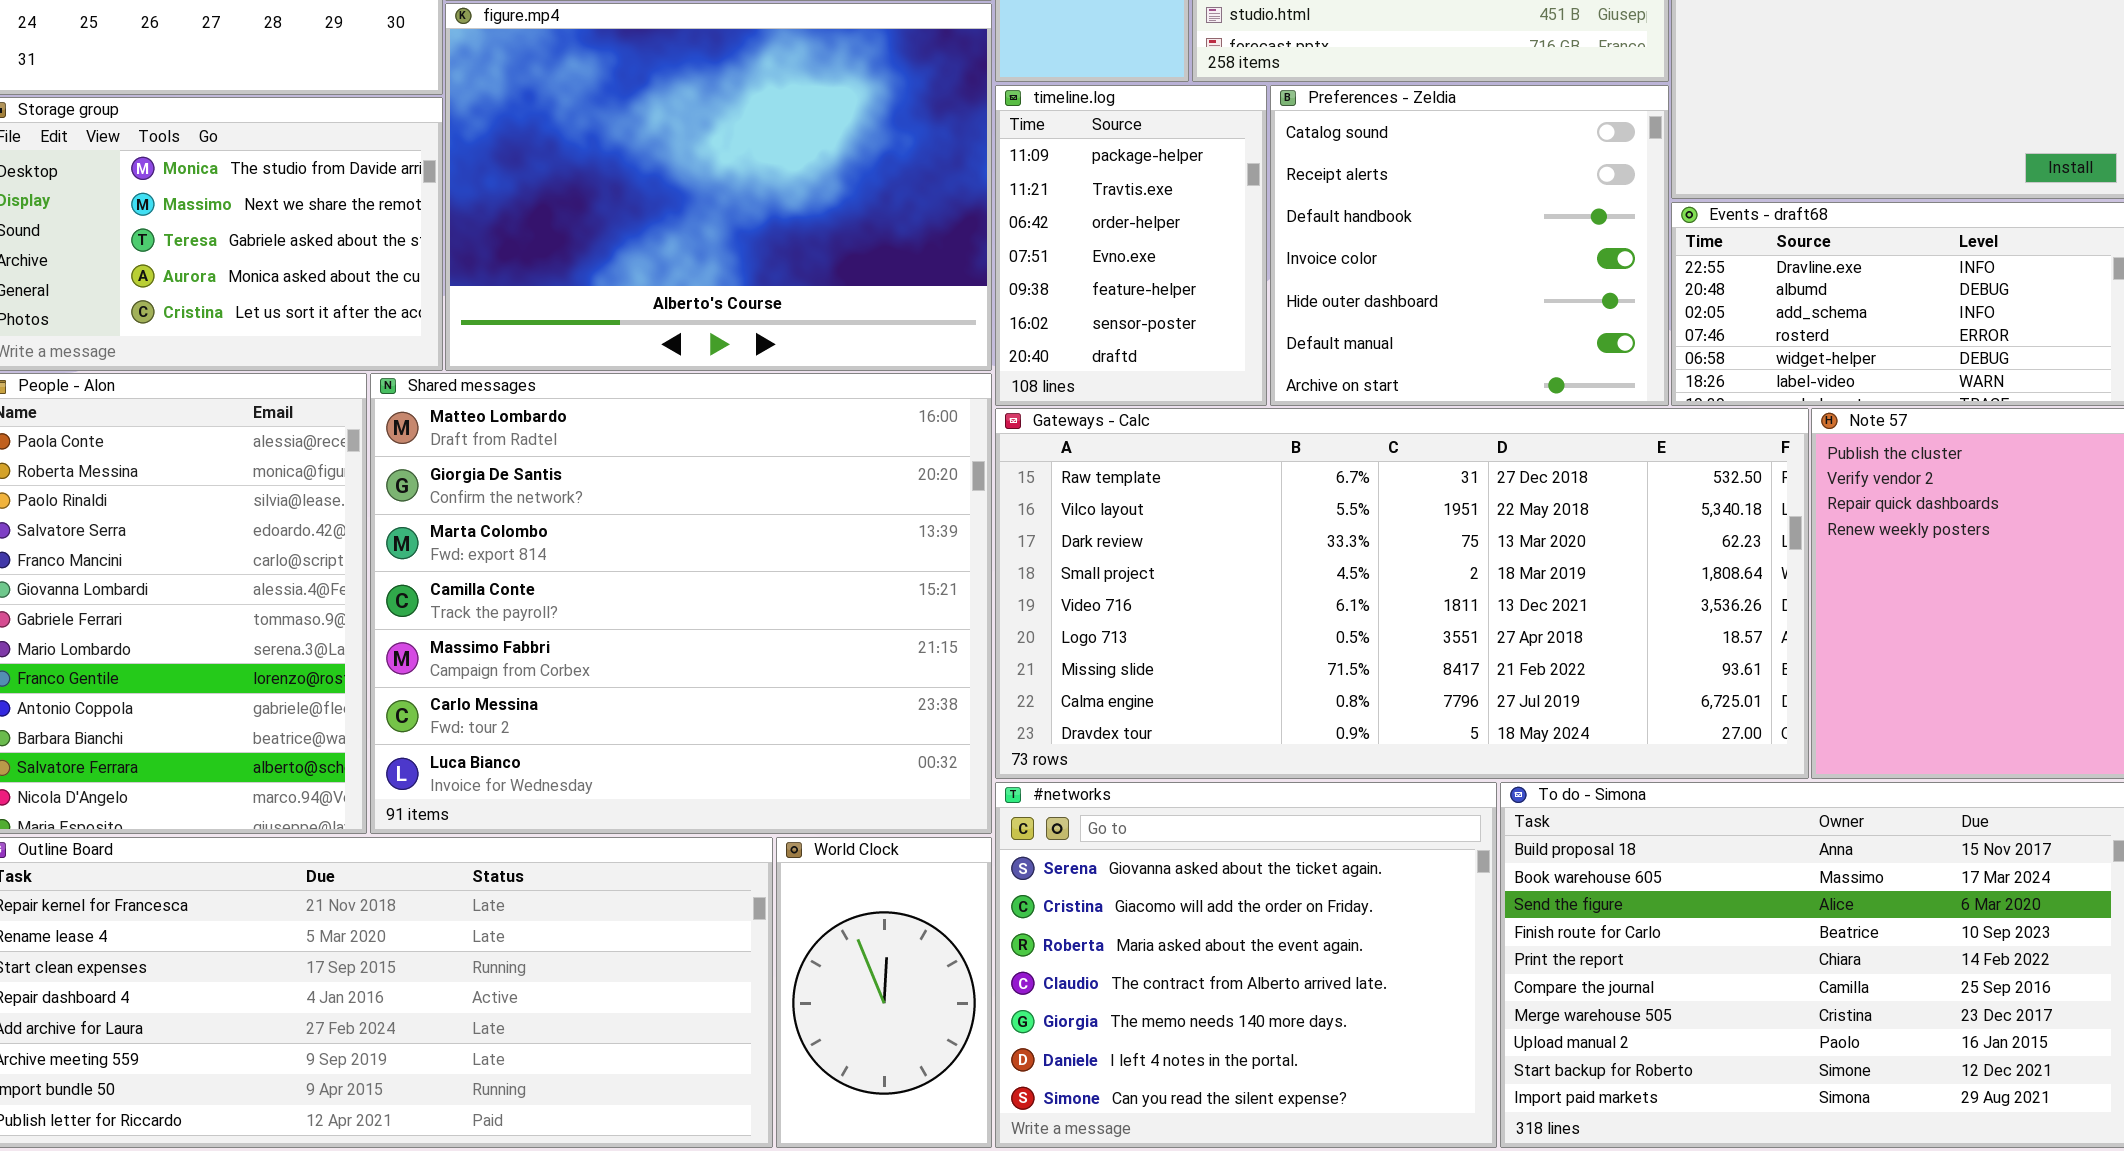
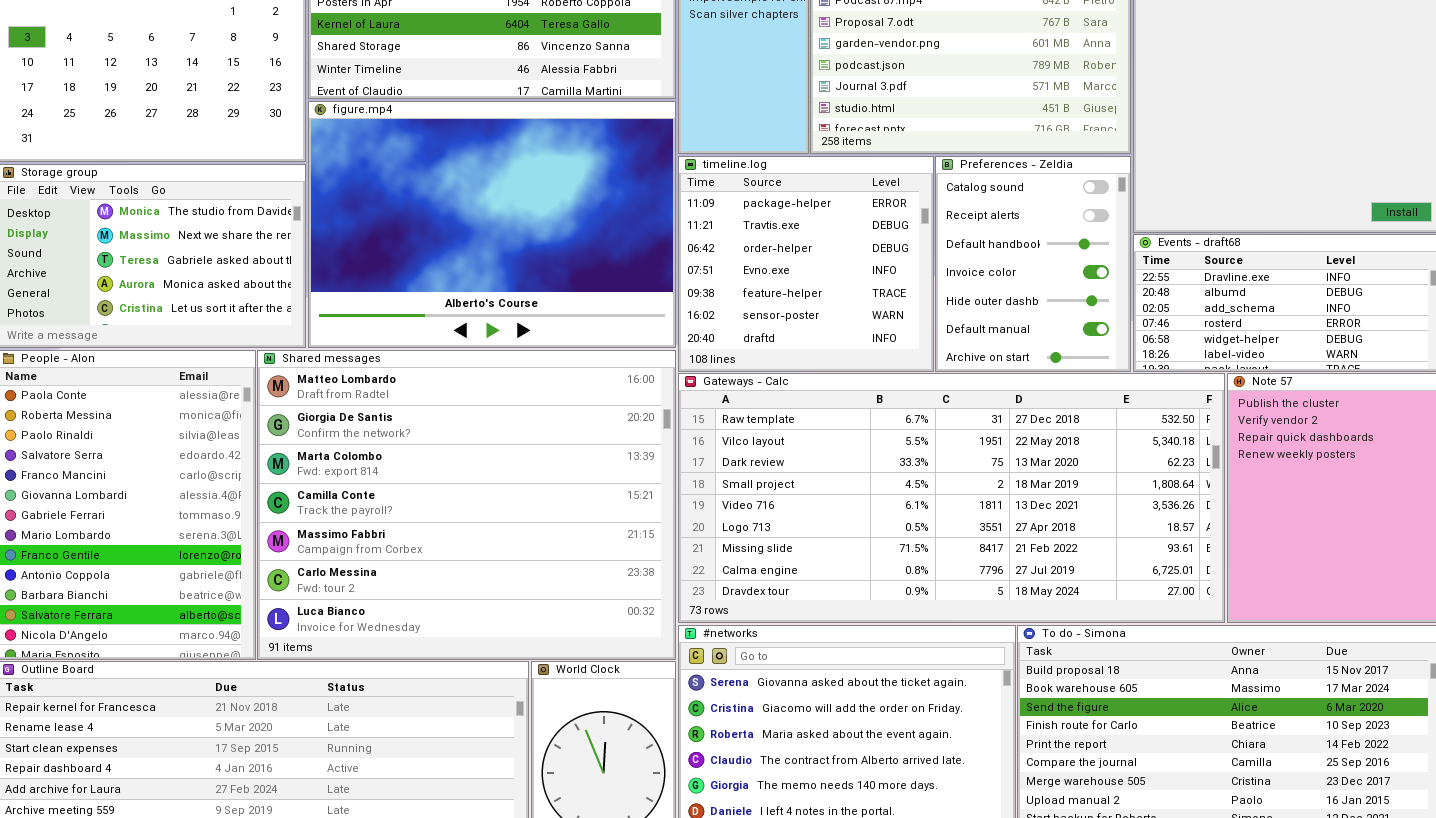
timeline.log: [995,85,1267,406] -> [678,156,934,372], resized
Preferences - Zeldia: [1270,85,1669,406] -> [935,156,1131,372], resized

